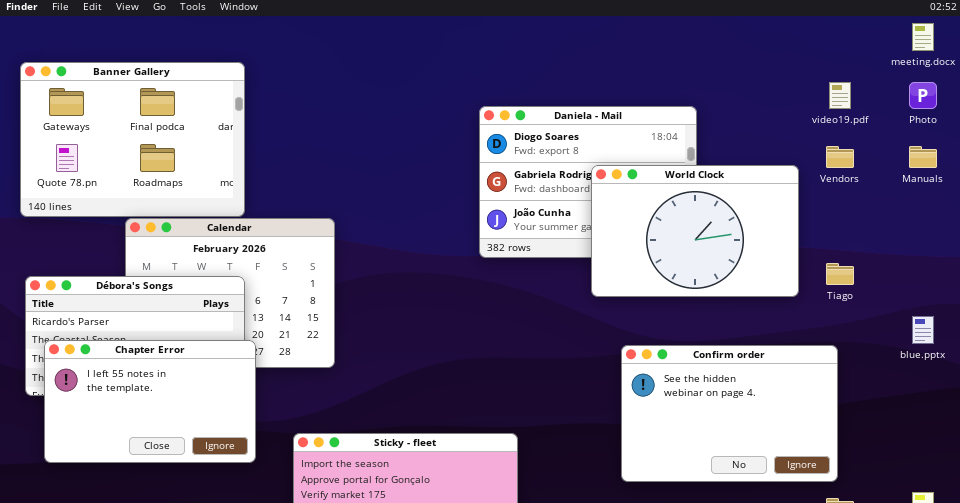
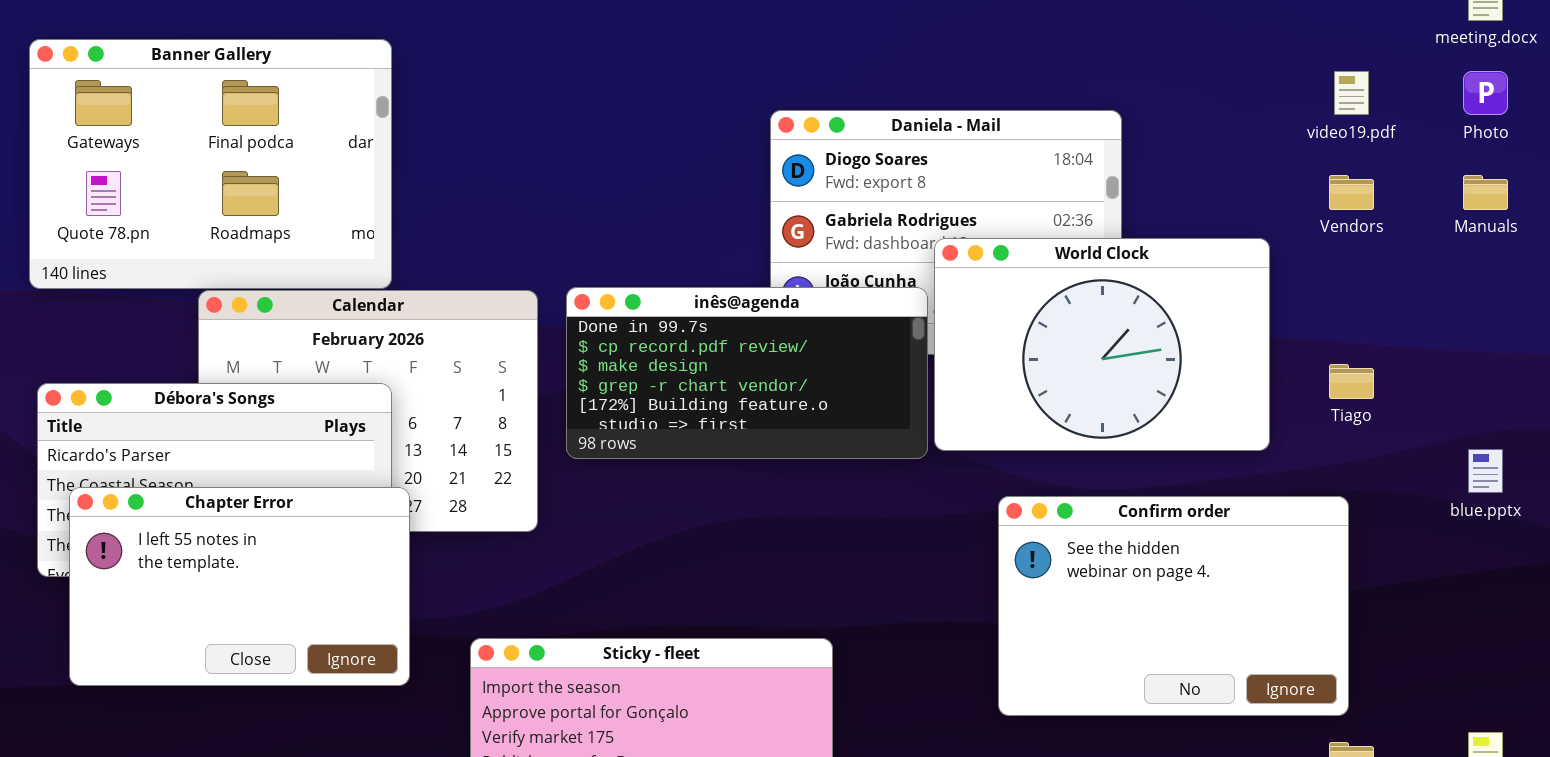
World Clock: [591,165,799,297] -> [934,238,1270,451], moved
inês@agenda: none -> [566,287,928,459], opened

